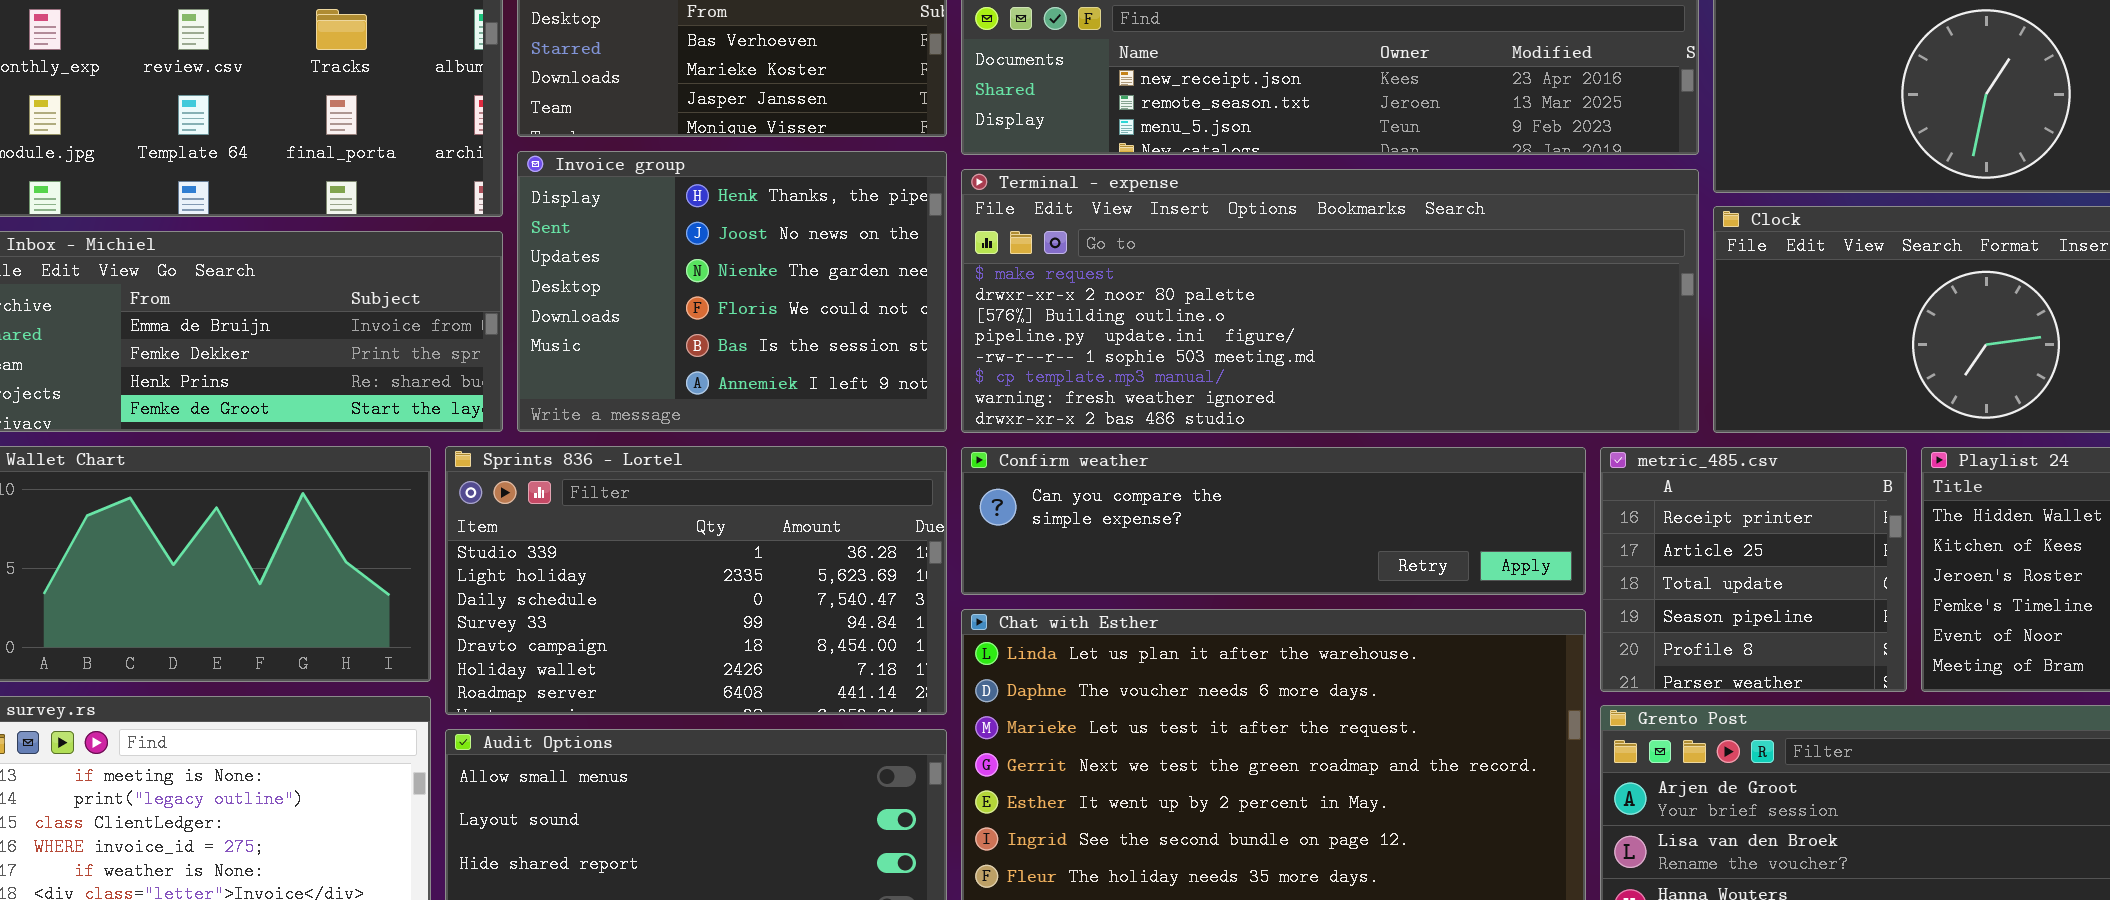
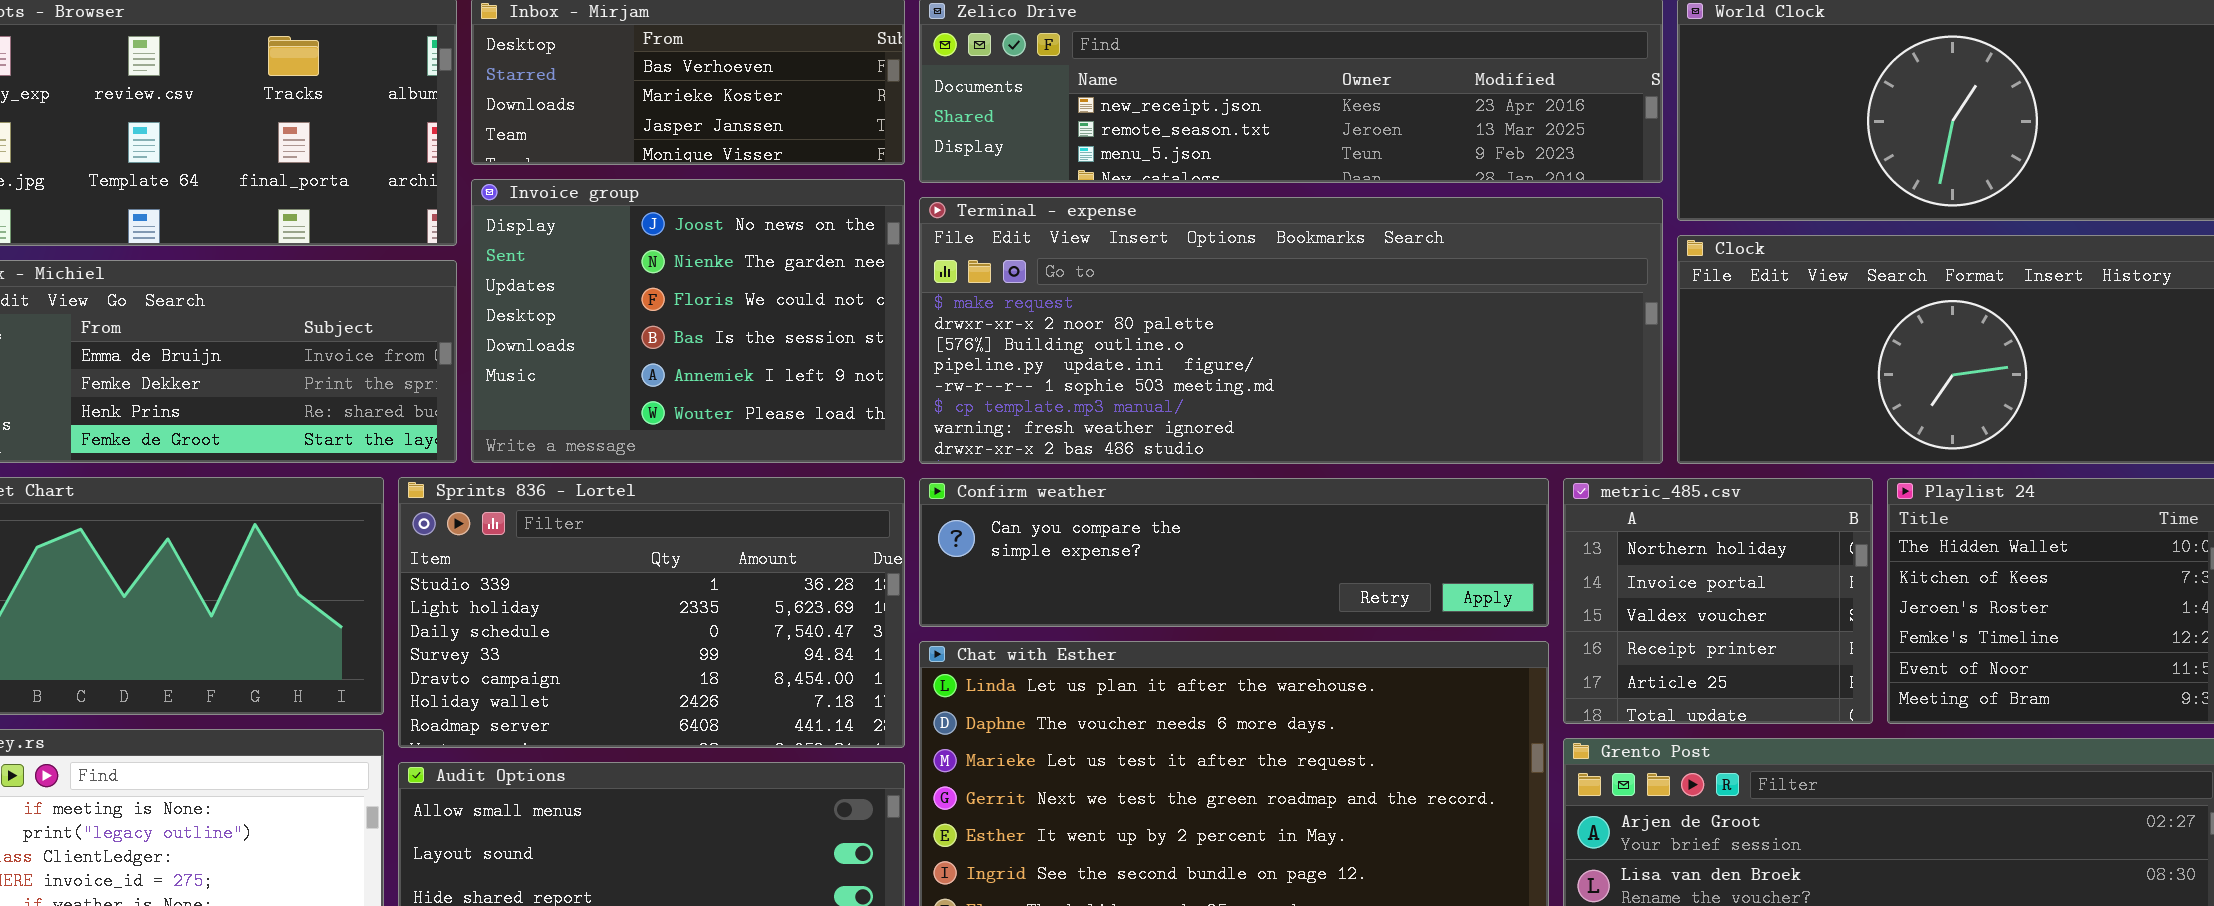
Invoice group: [517,151,947,432] -> [471,179,905,463], scrolled down 1 row
metric_485.csv: [1600,447,1907,692] -> [1563,478,1873,724], scrolled up 3 rows

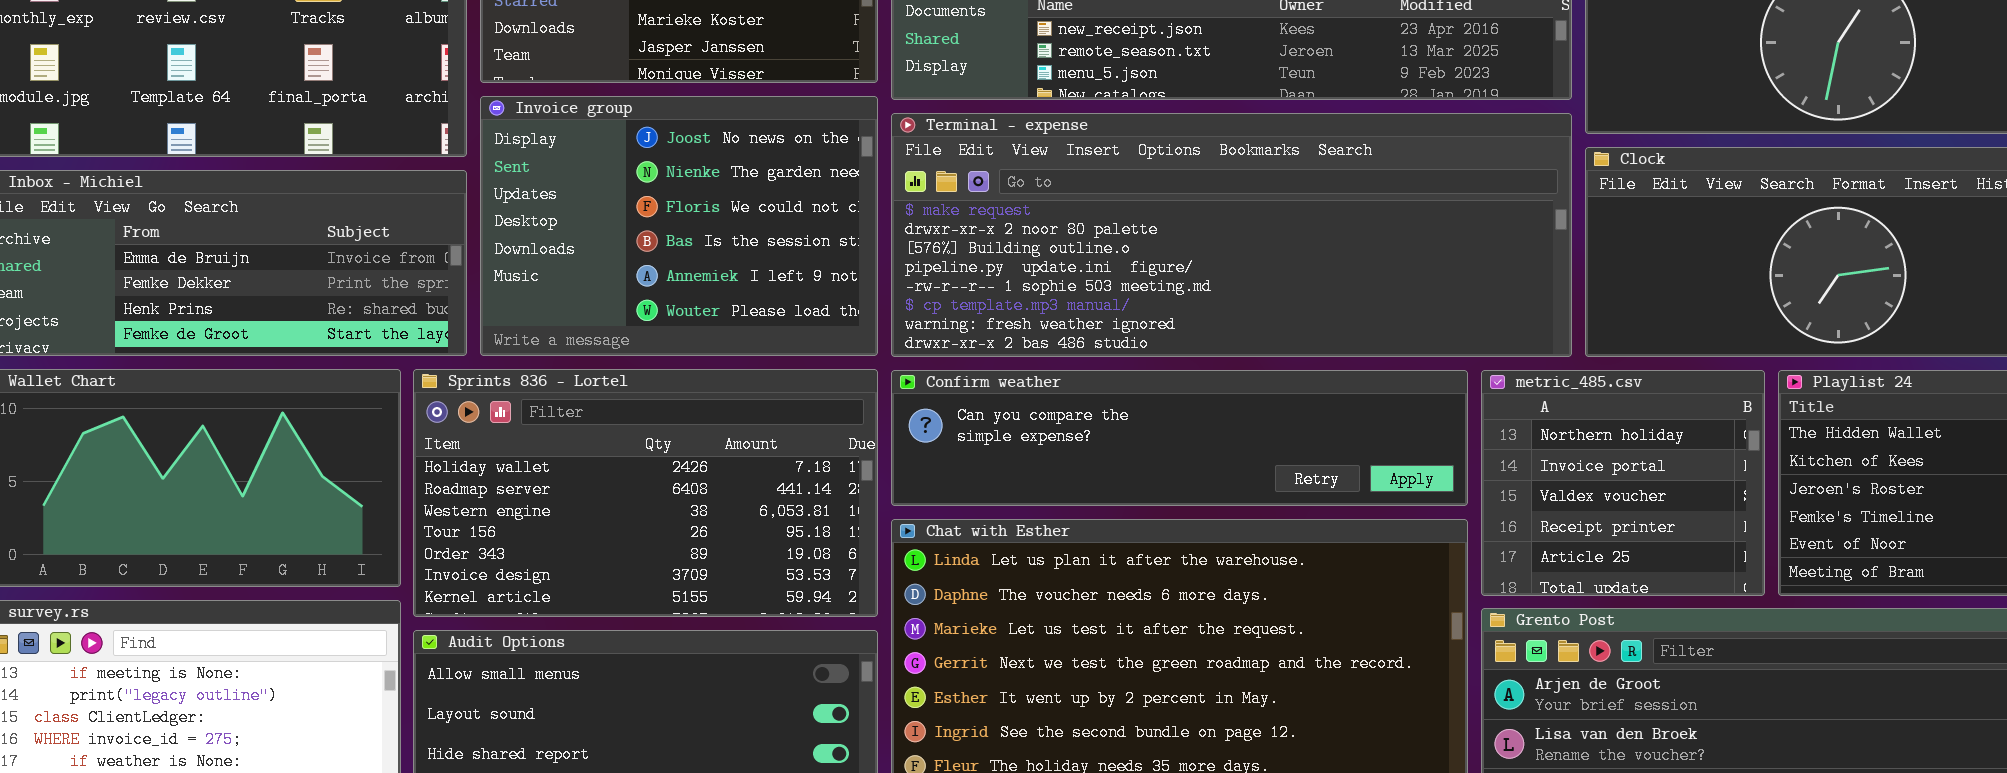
Sprints 836 - Lortel: [398,477,905,748] -> [413,369,878,617], scrolled down 5 rows

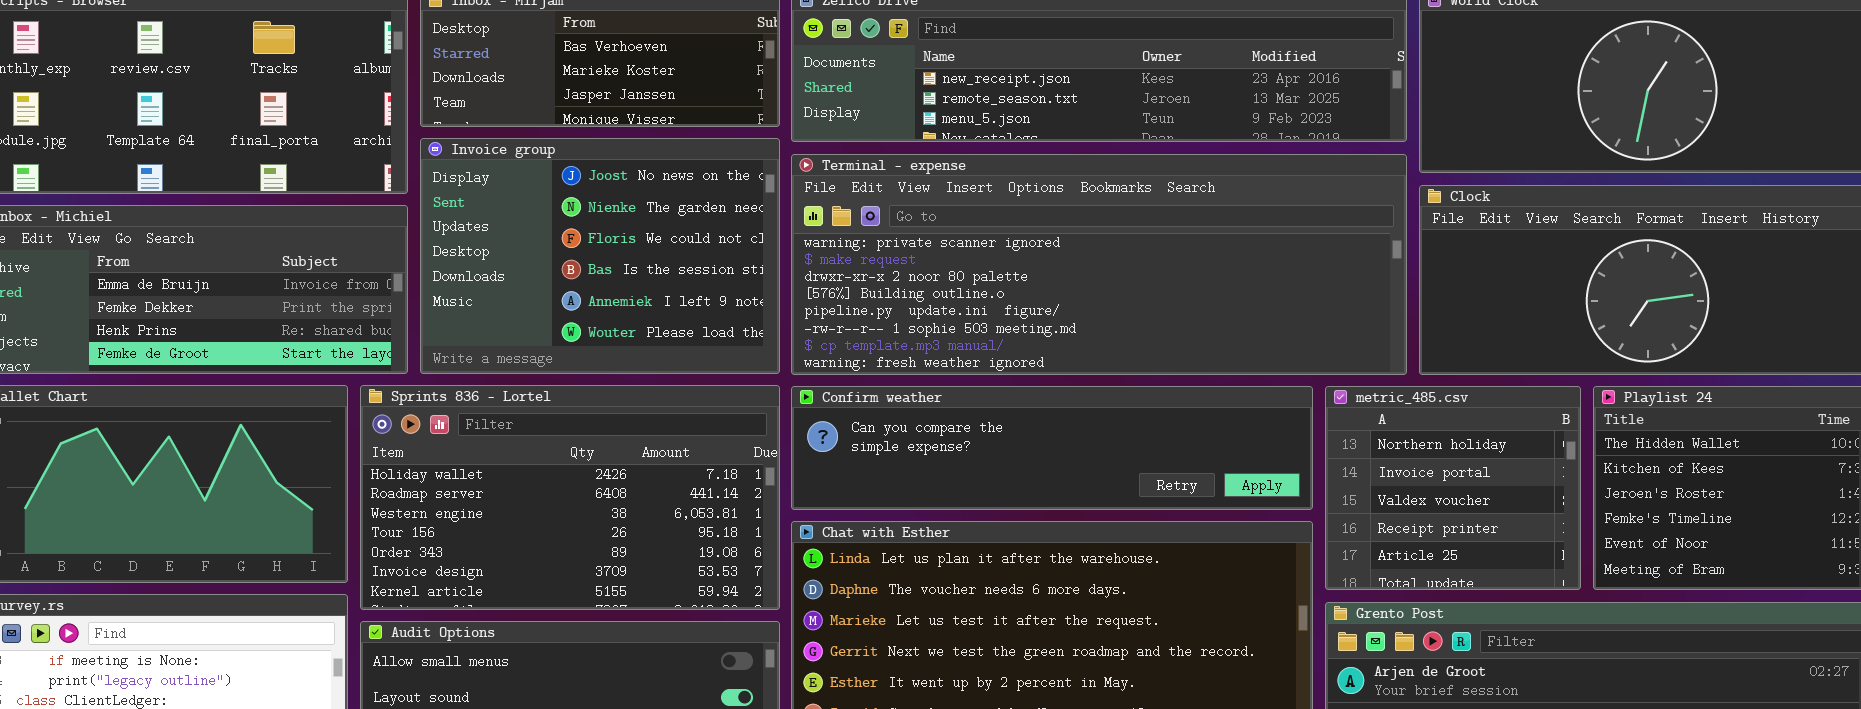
Terminal - expense: [891,113,1572,357] -> [791,154,1407,375], scrolled up 1 row

